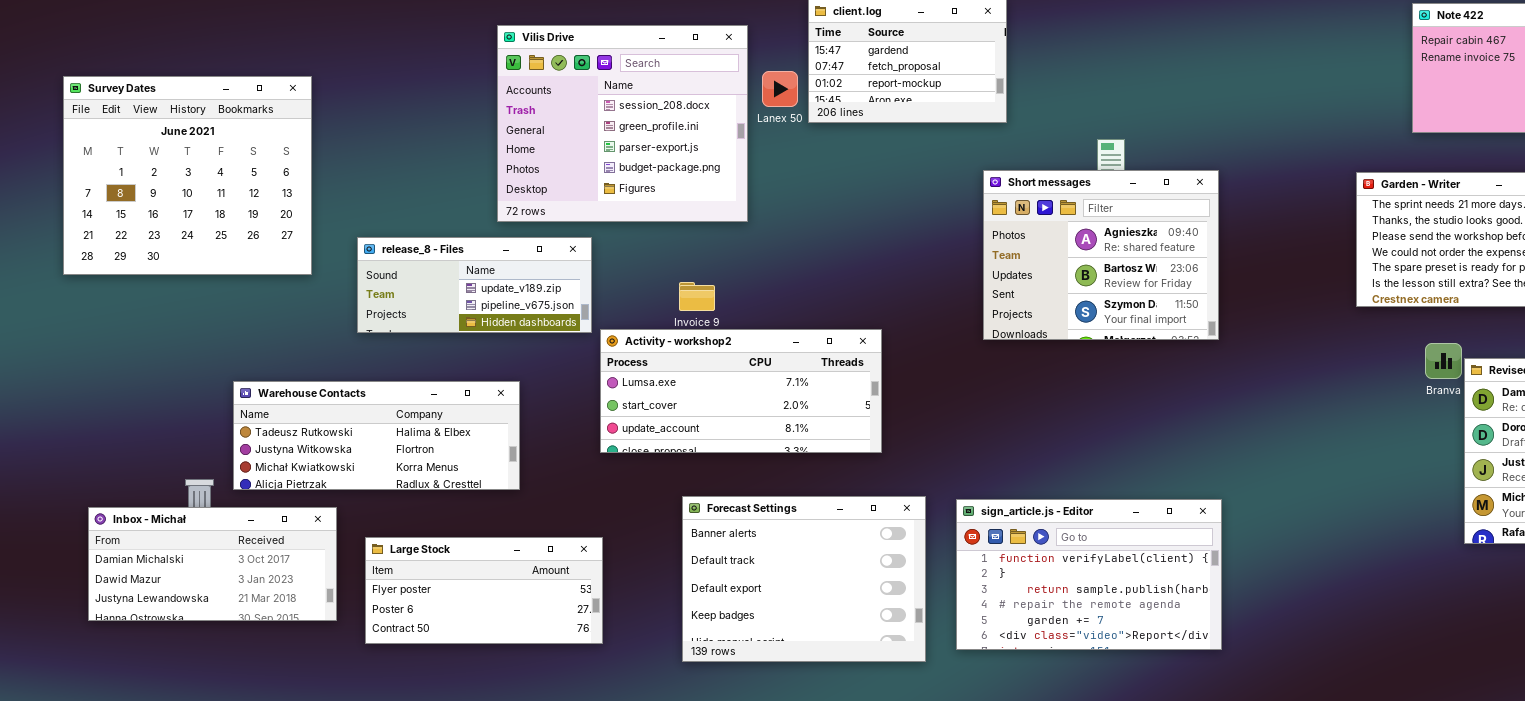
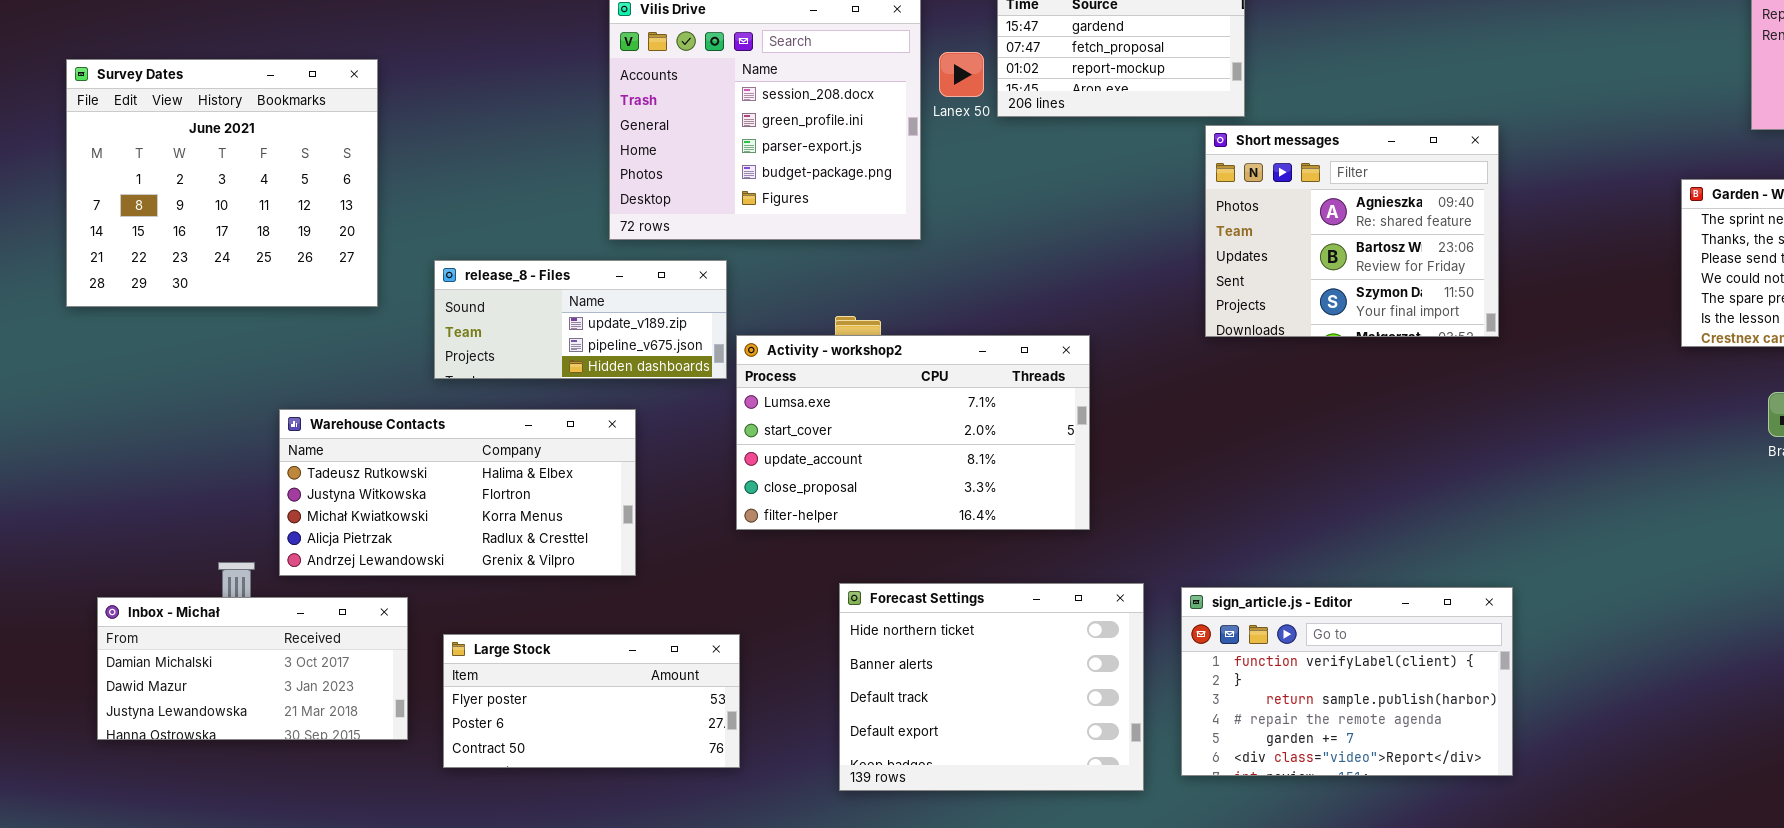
Short messages: [983,170,1219,340] -> [1205,125,1499,337], moved
Activity - workshop2: [600,329,882,453] -> [736,335,1090,530], resized
Warehouse Contacts: [233,381,520,490] -> [279,409,636,576], resized
Forecast Settings: [682,496,926,662] -> [839,583,1144,791], scrolled up 1 row

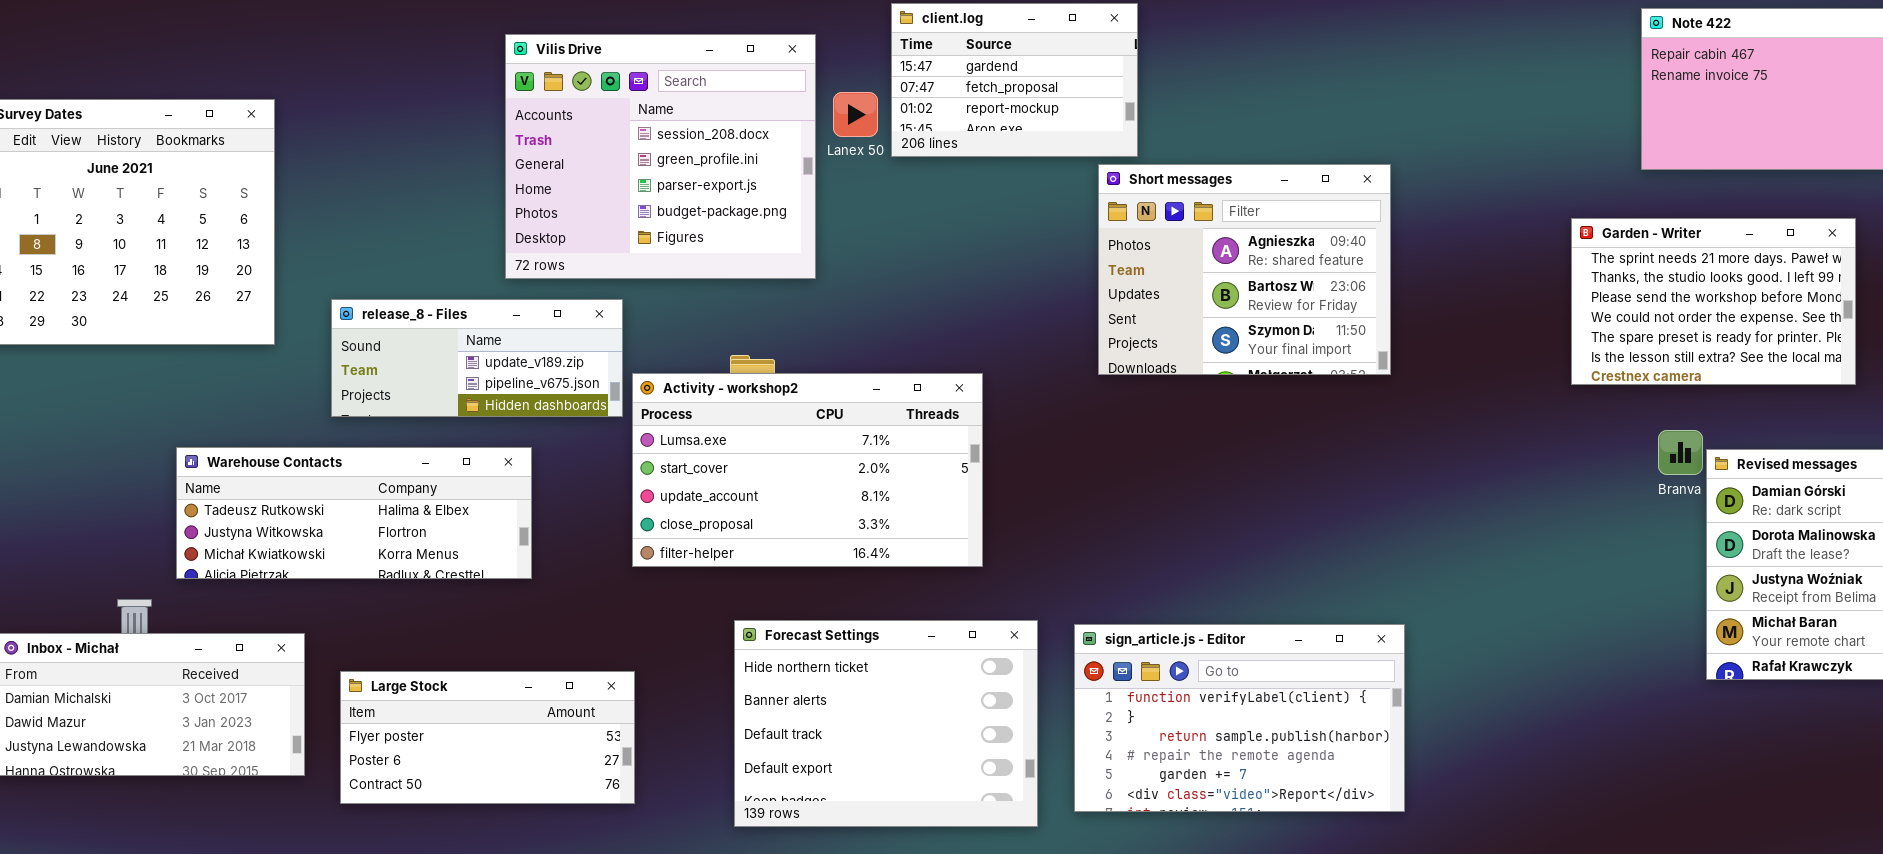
Warehouse Contacts: [279,409,636,576] -> [176,447,532,579], resized

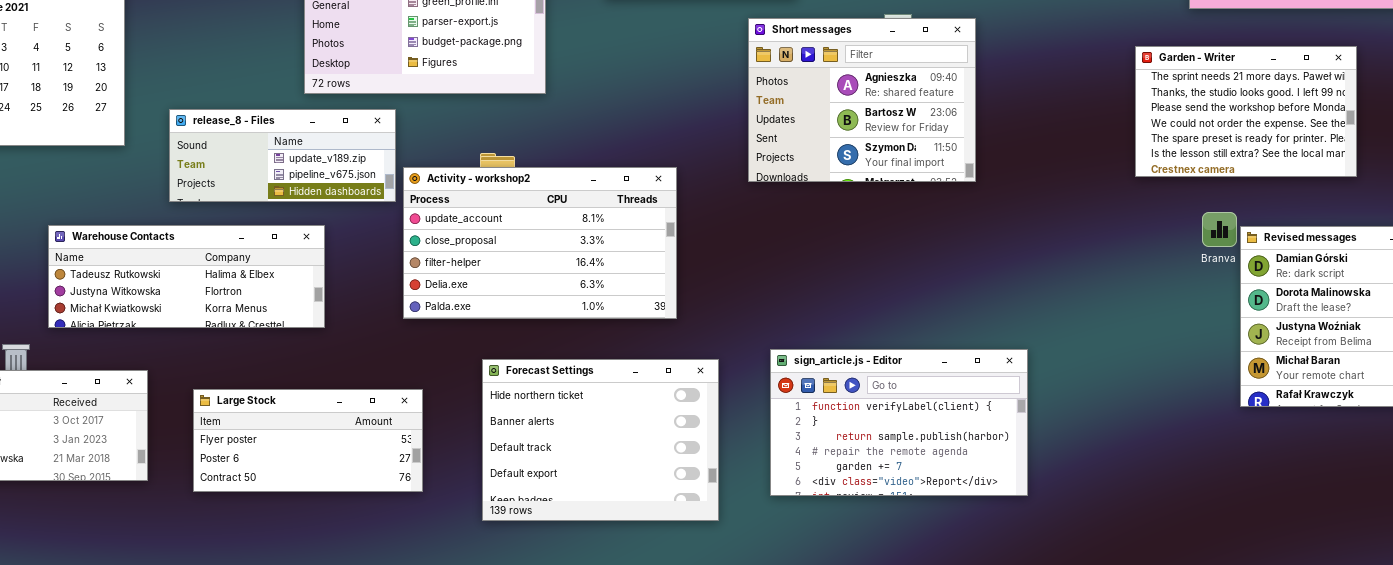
Short messages: [1098,164,1391,375] -> [748,18,976,182], moved
Activity - workshop2: [632,373,983,567] -> [403,167,677,319], scrolled down 2 rows
sign_article.js - Editor: [1074,624,1405,812] -> [770,349,1028,496], moved
Large Stock: [340,671,635,804] -> [193,389,423,492], moved

